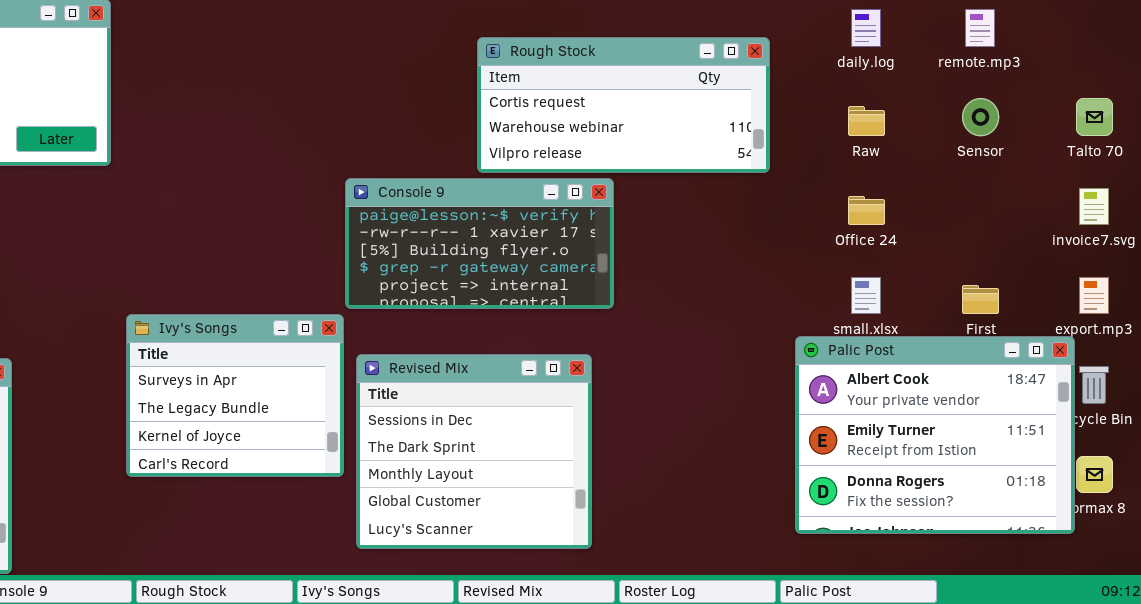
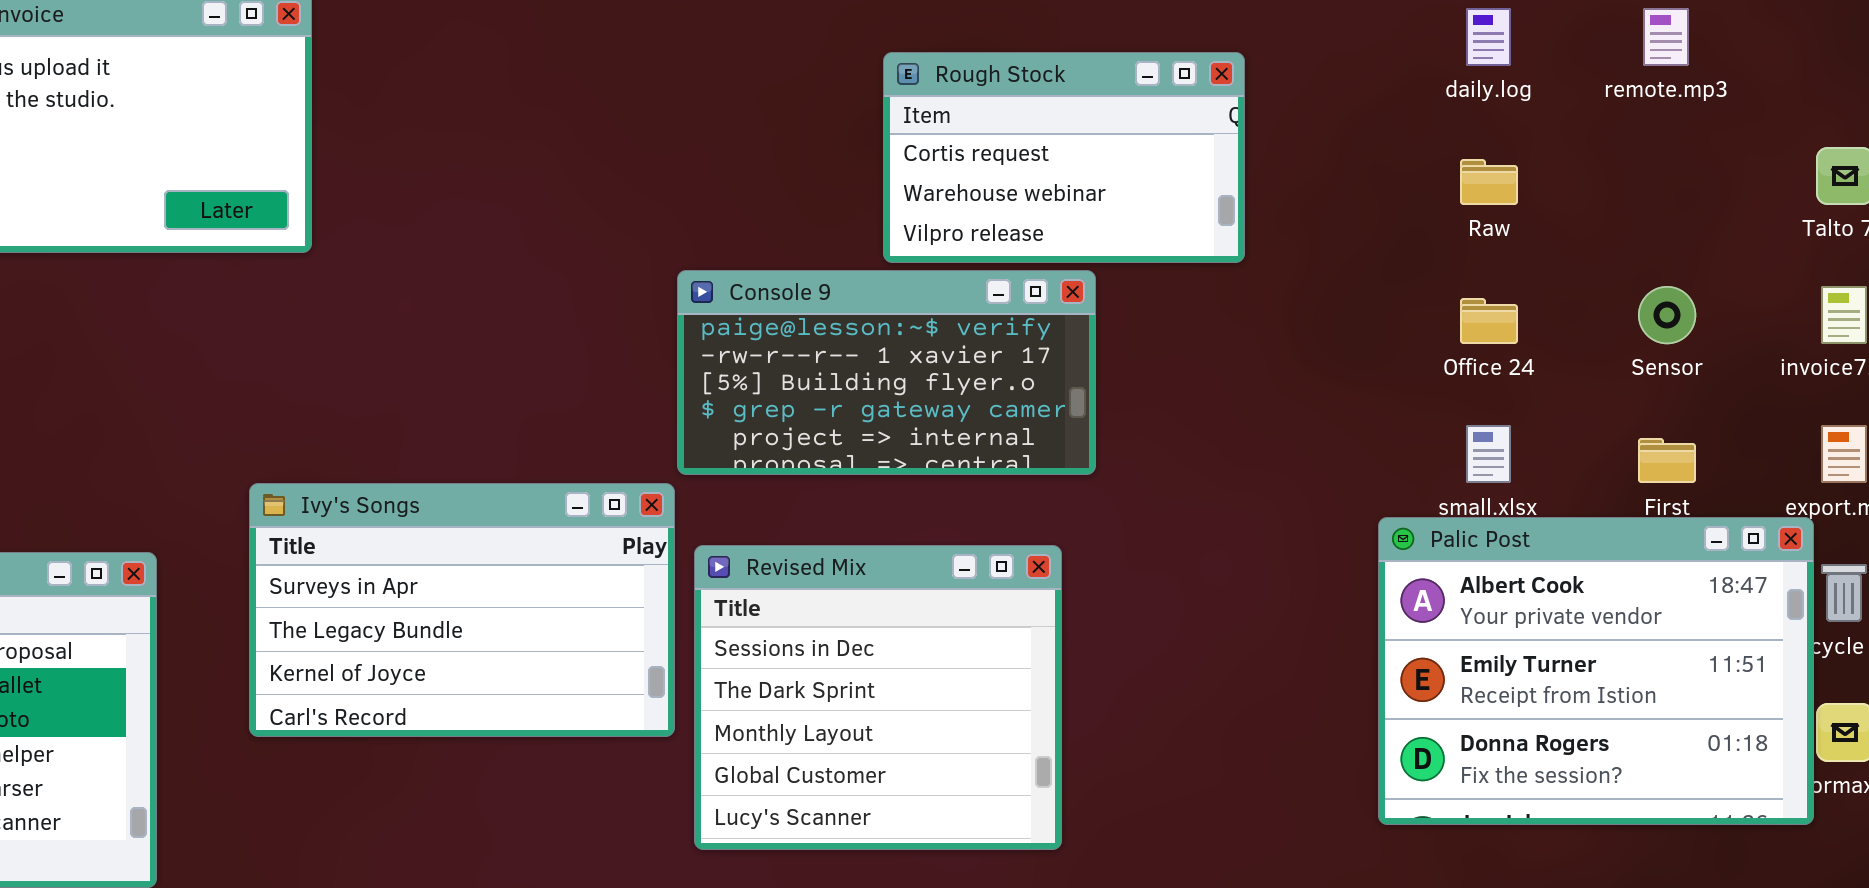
Rough Stock: [477,37,770,173] -> [883,52,1245,263], resized
Sensor: [962,98,999,136] -> [1638,286,1696,344], moved
Ivy's Songs: [126,314,344,477] -> [249,483,675,737], resized

